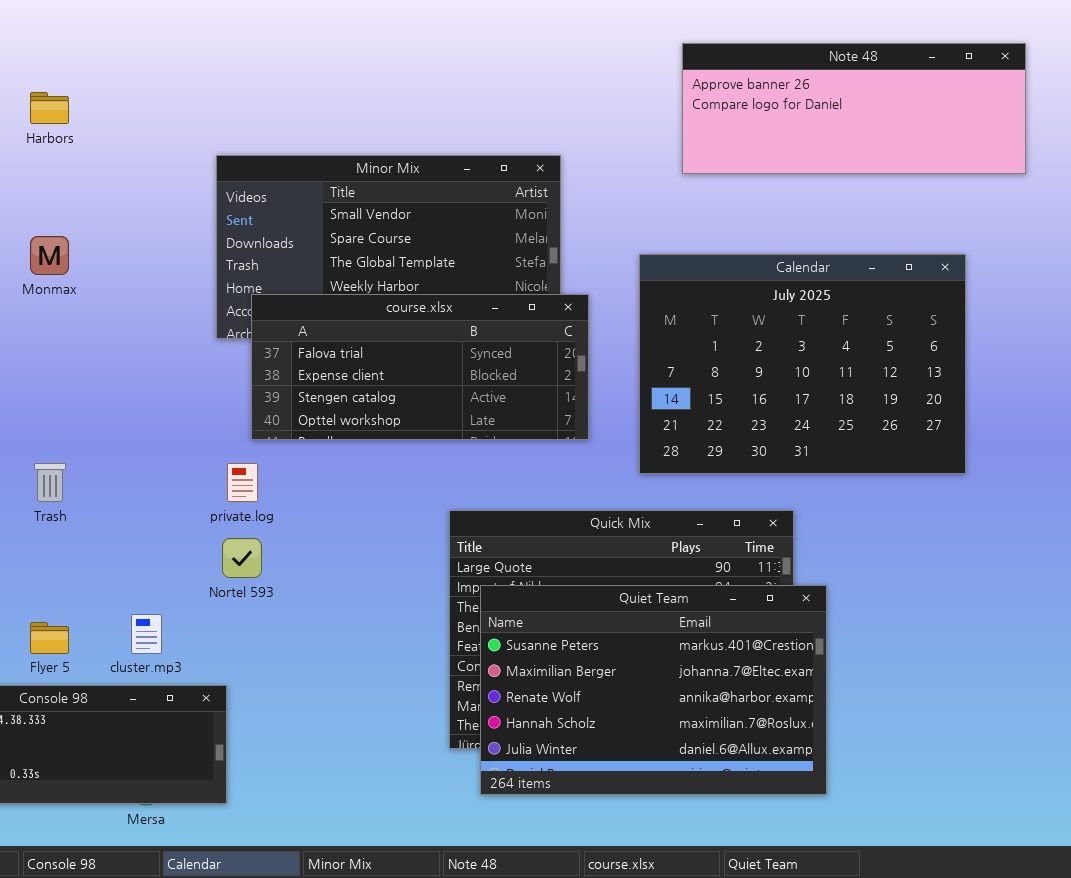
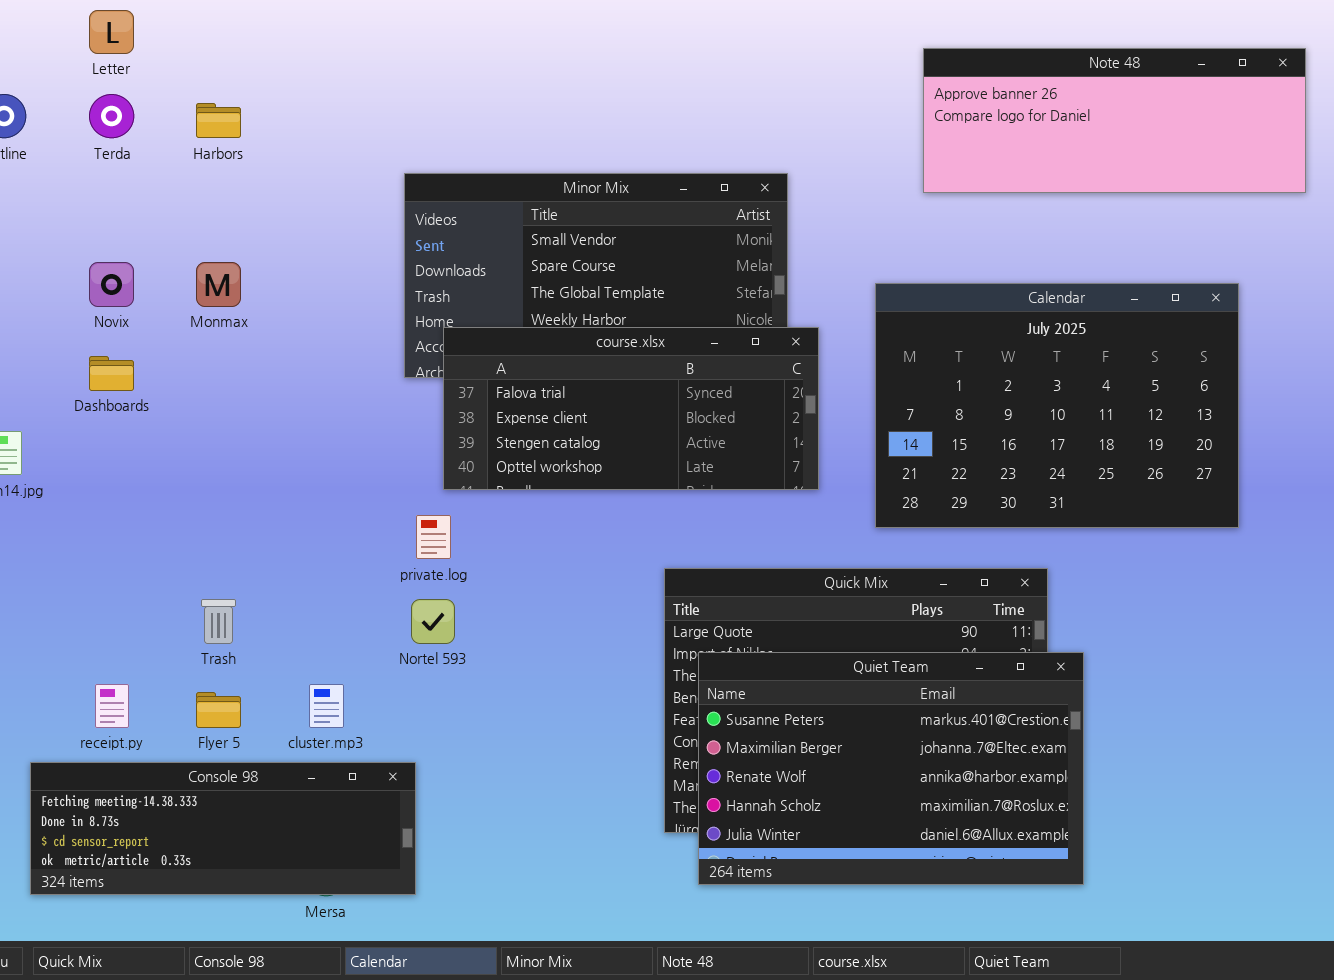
Trash: [34,463,66,502] -> [201,599,236,644], moved

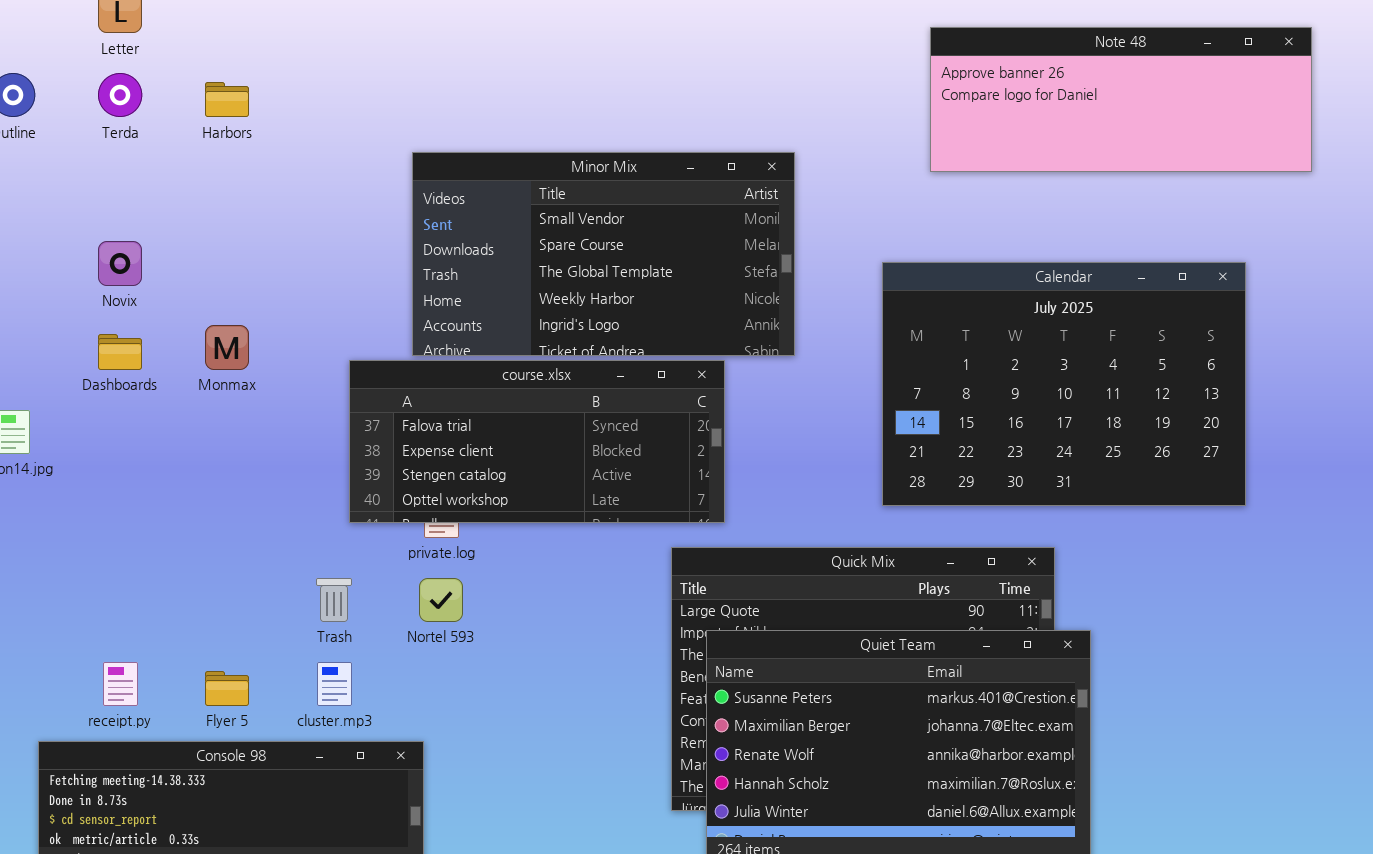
Monmax: [196,262,241,307] -> [205,325,249,370], moved
course.xlsx: [443,327,819,490] -> [349,360,725,523], moved
Trash: [201,599,236,644] -> [316,578,352,622], moved

